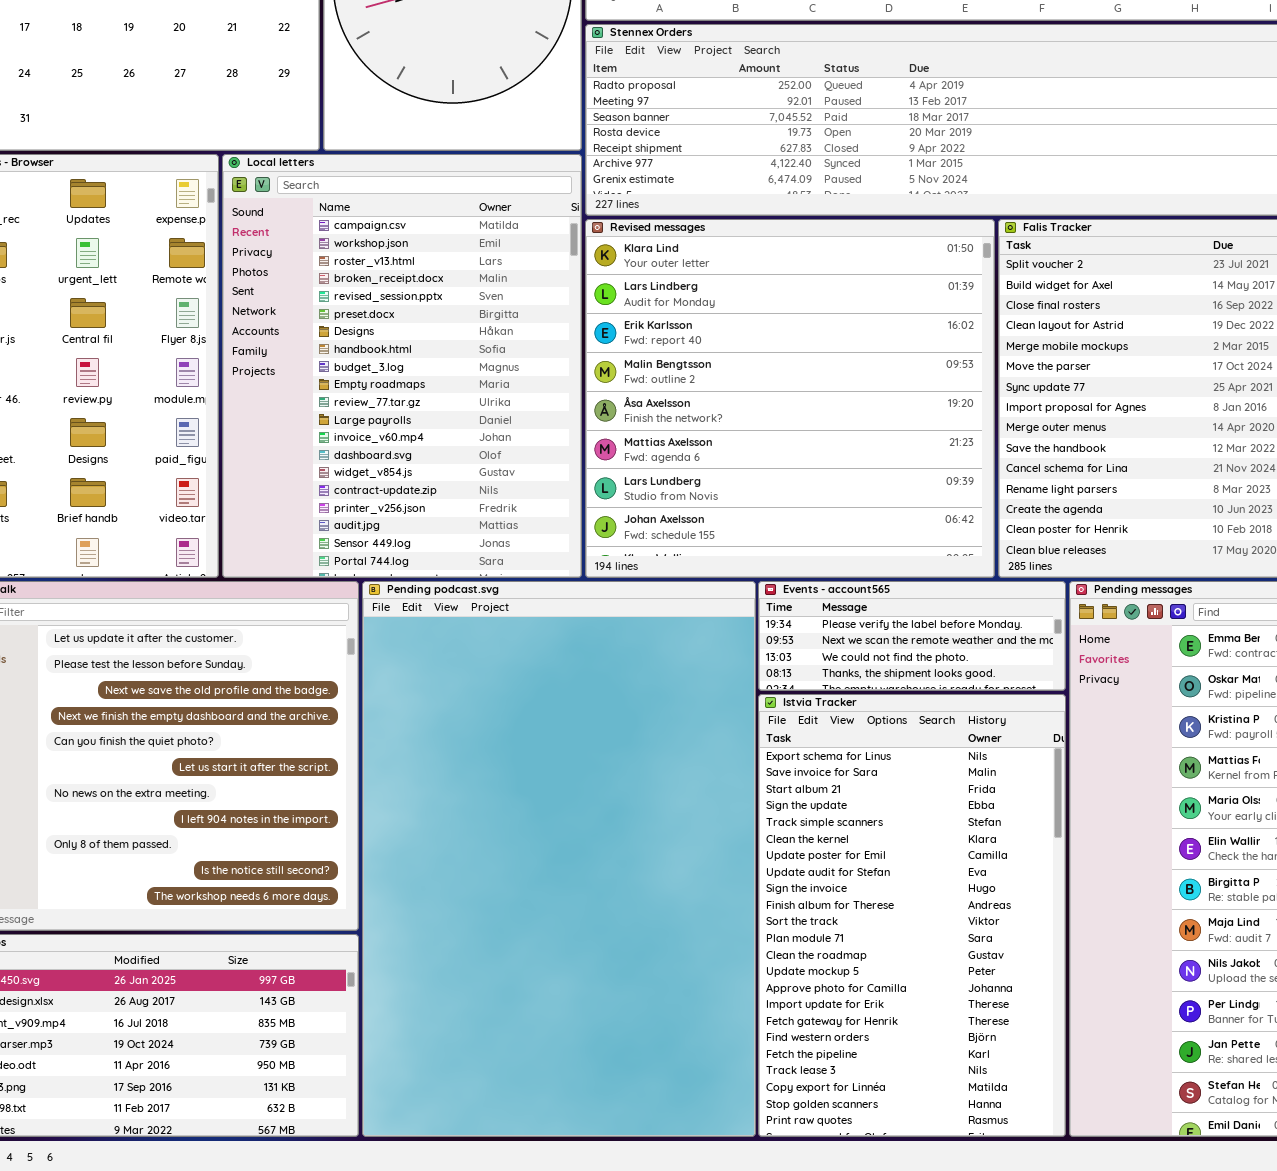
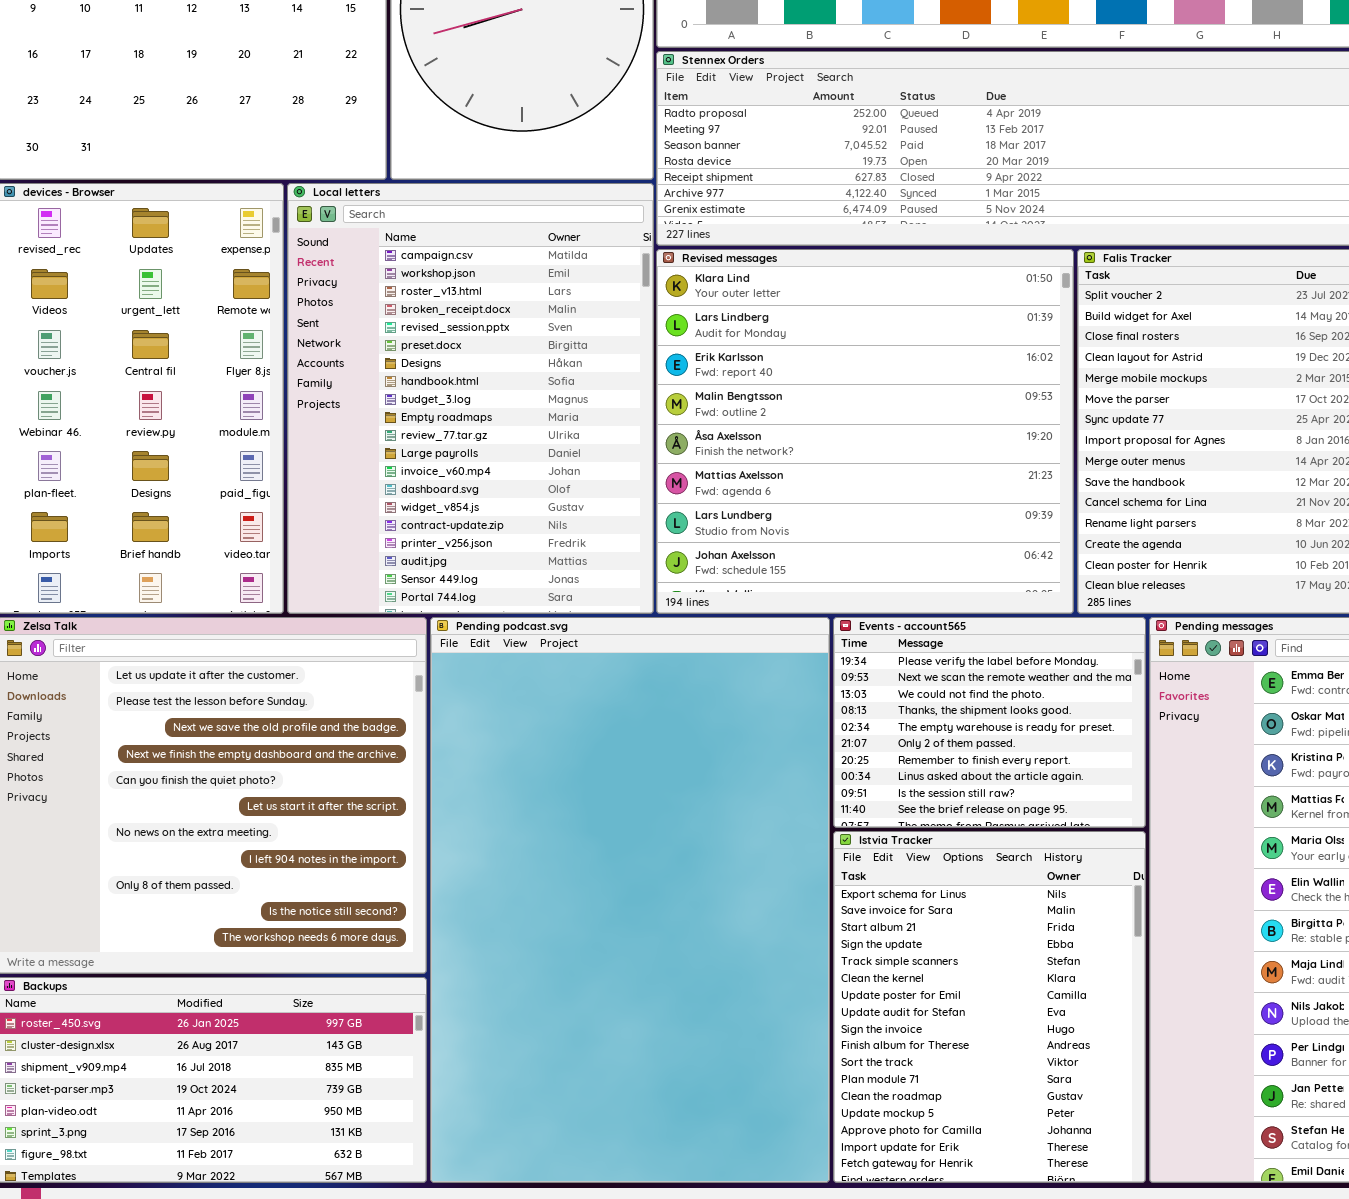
Events - account565: [758,581,1066,691] -> [833,617,1146,828], resized
Istvia Tracker: [758,694,1066,1137] -> [833,831,1146,1183], resized

